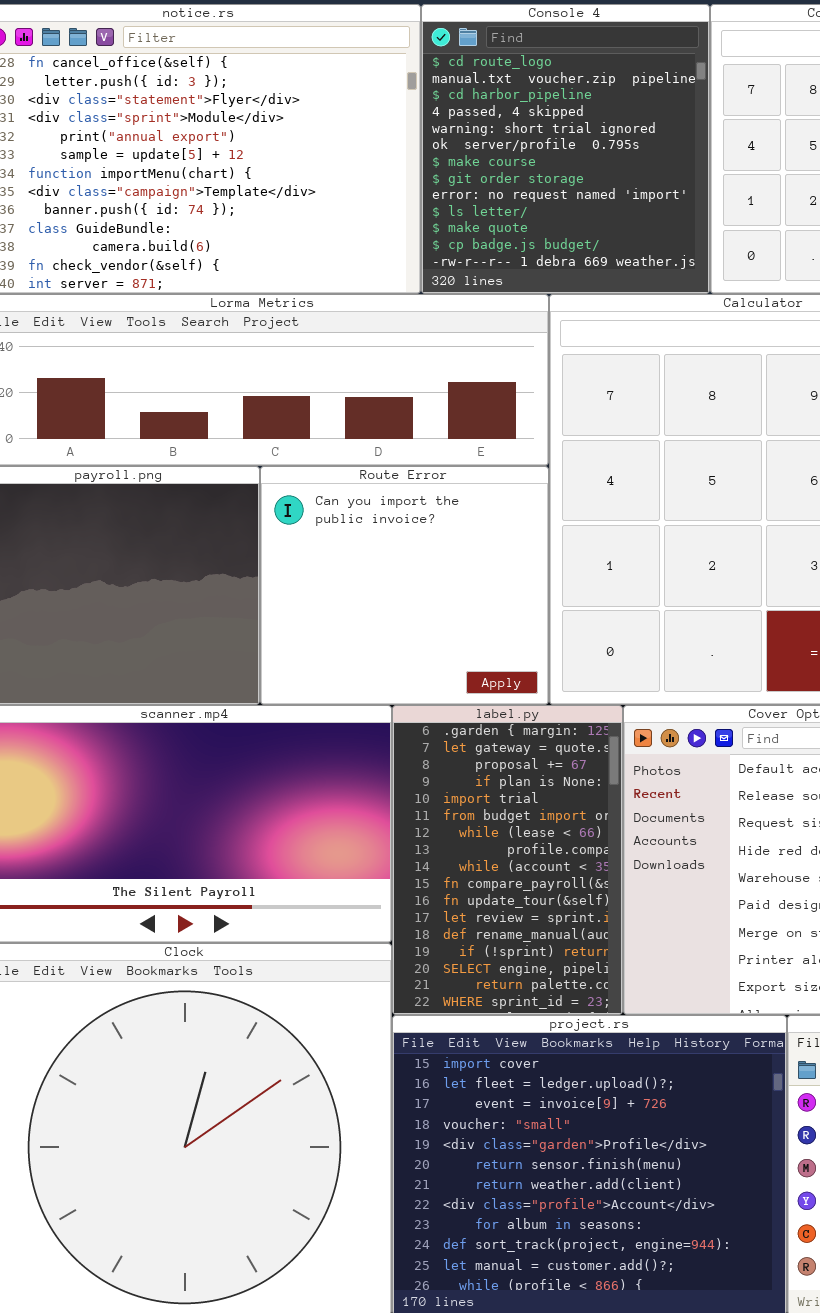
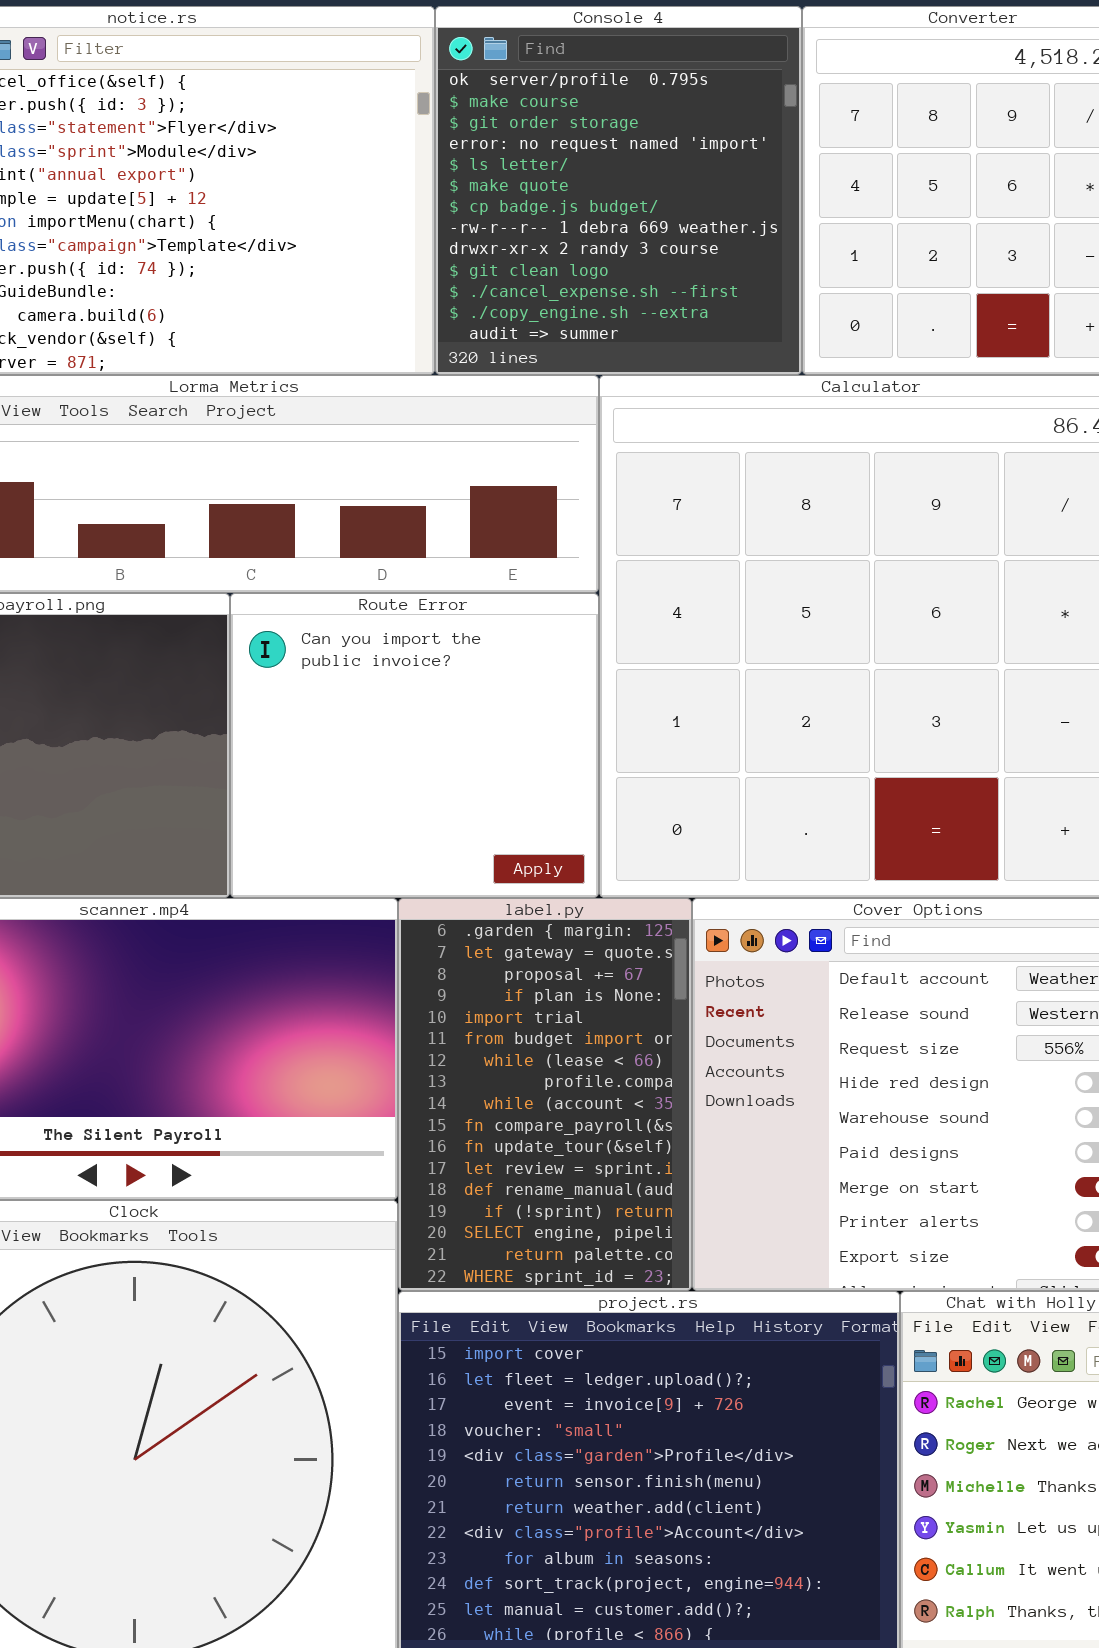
Console 4: [421,4,710,294] -> [435,6,802,375], scrolled down 5 rows

